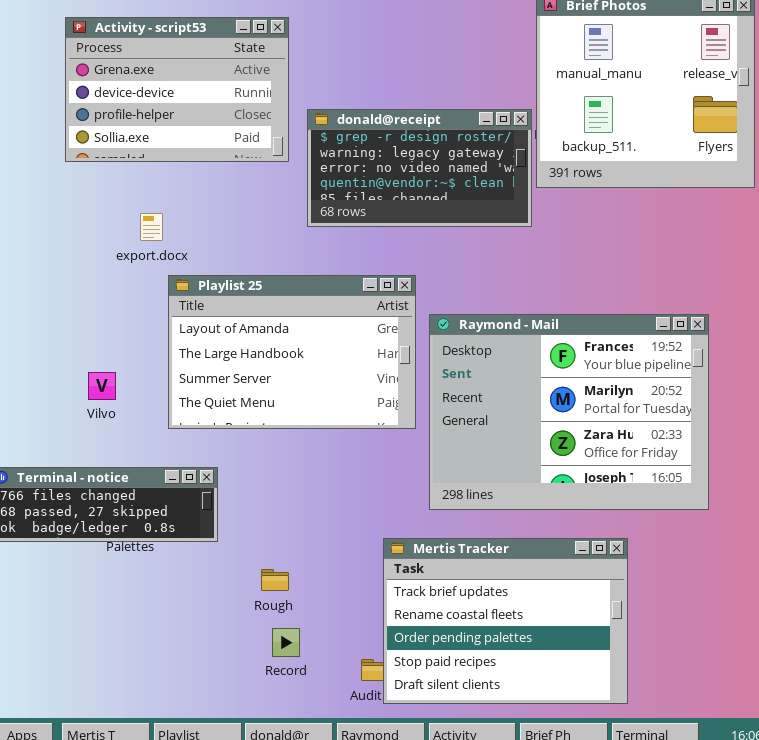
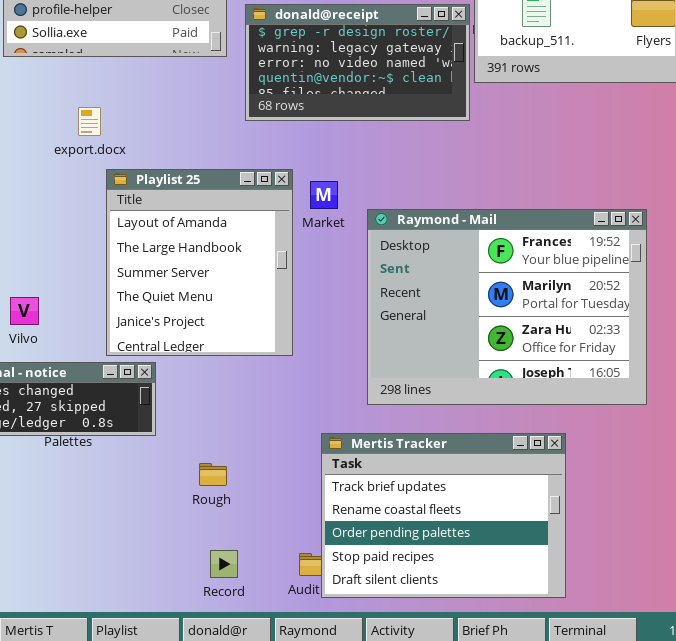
Playlist 25: [168,275,416,429] -> [106,169,293,356], resized
Vilvo: [88,372,116,400] -> [10,297,39,325], moved
Record: [272,628,300,657] -> [210,550,238,578], moved

